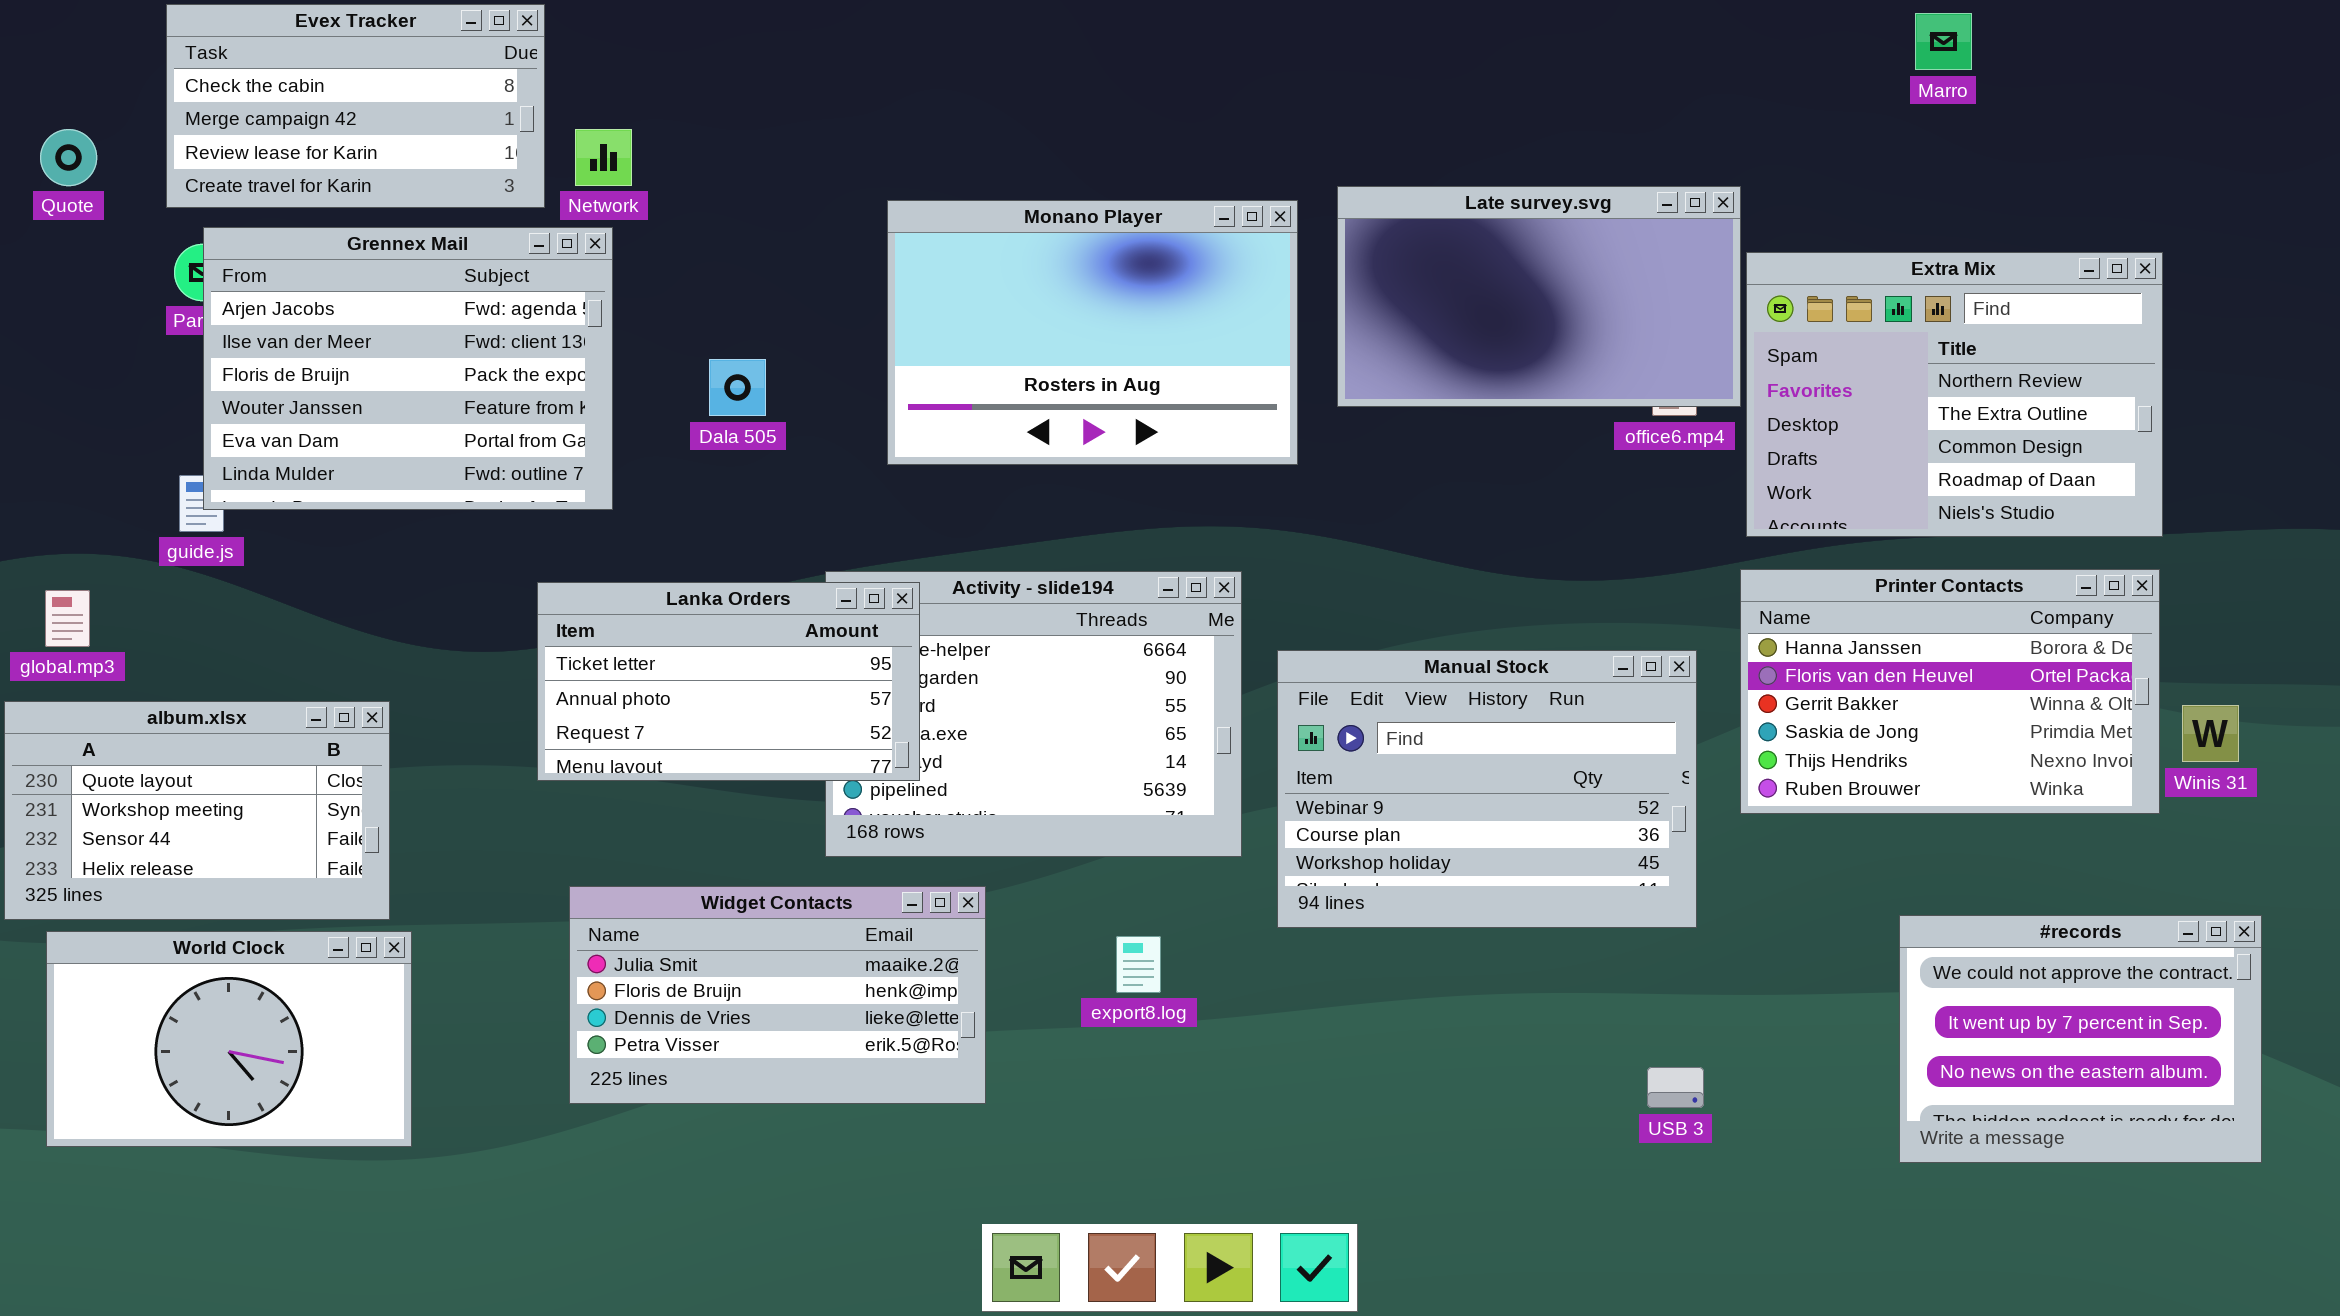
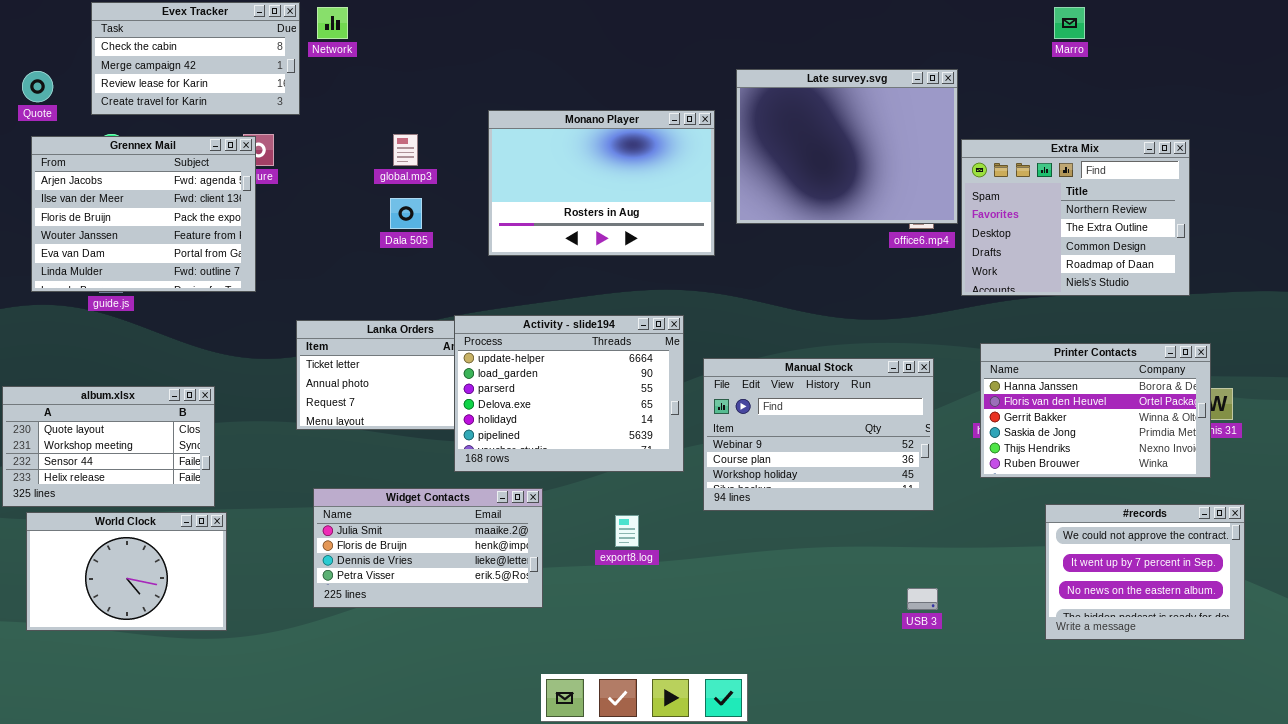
Network: [575,129,632,186] -> [317,7,348,39], moved
Late survey.svg: [1337,186,1741,407] -> [736,69,958,224], resized
Grennex Mail: [203,227,613,510] -> [31,136,256,292], moved
Printer Contacts: [1740,569,2160,814] -> [980,343,1211,478], moved
Activity - slide194: [825,571,1242,857] -> [454,315,684,472], raised
global.mp3: [45,590,90,647] -> [393,134,418,166], moved

